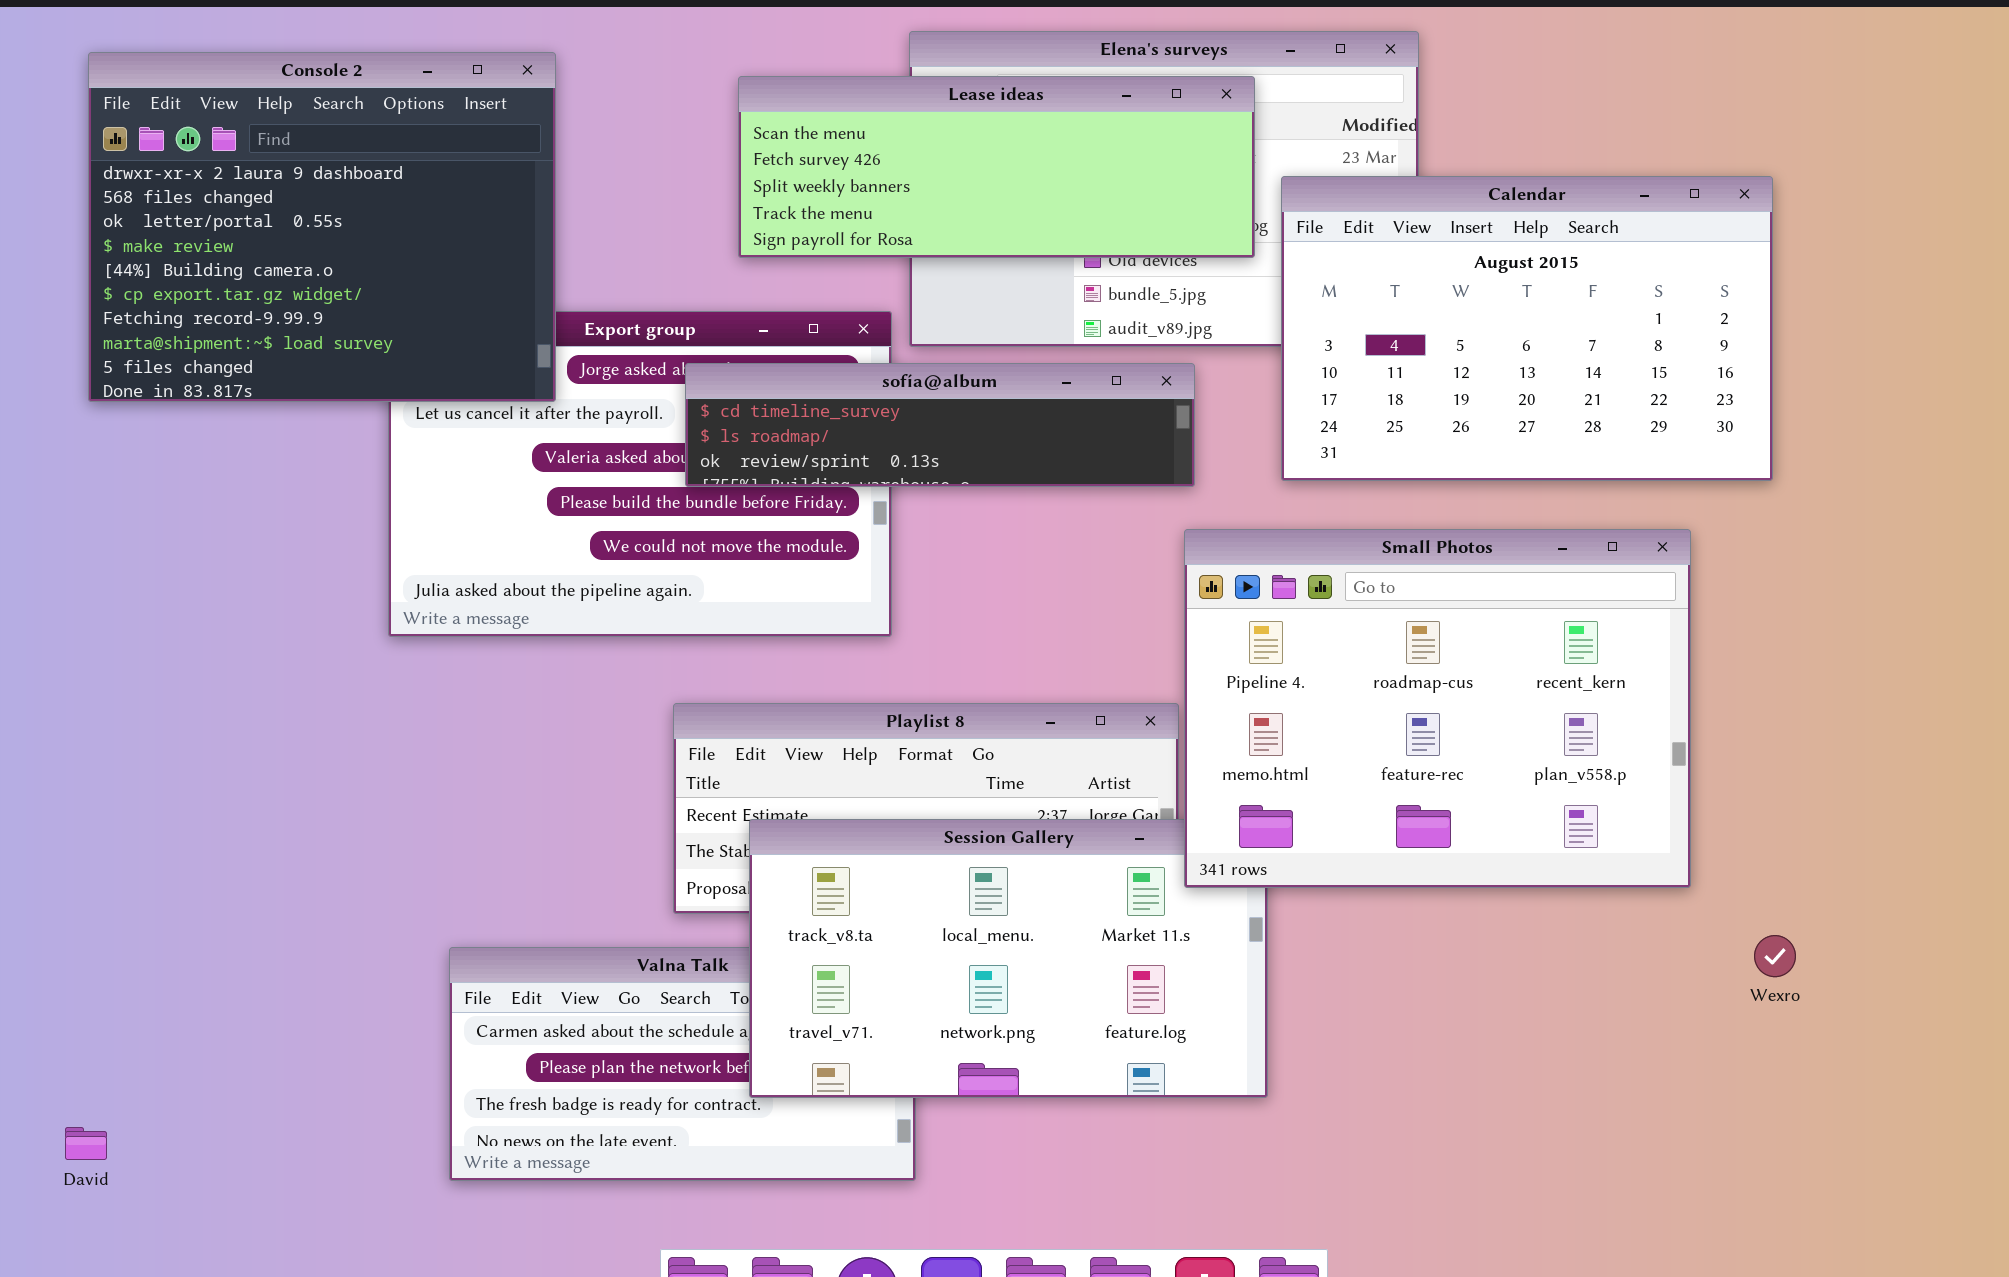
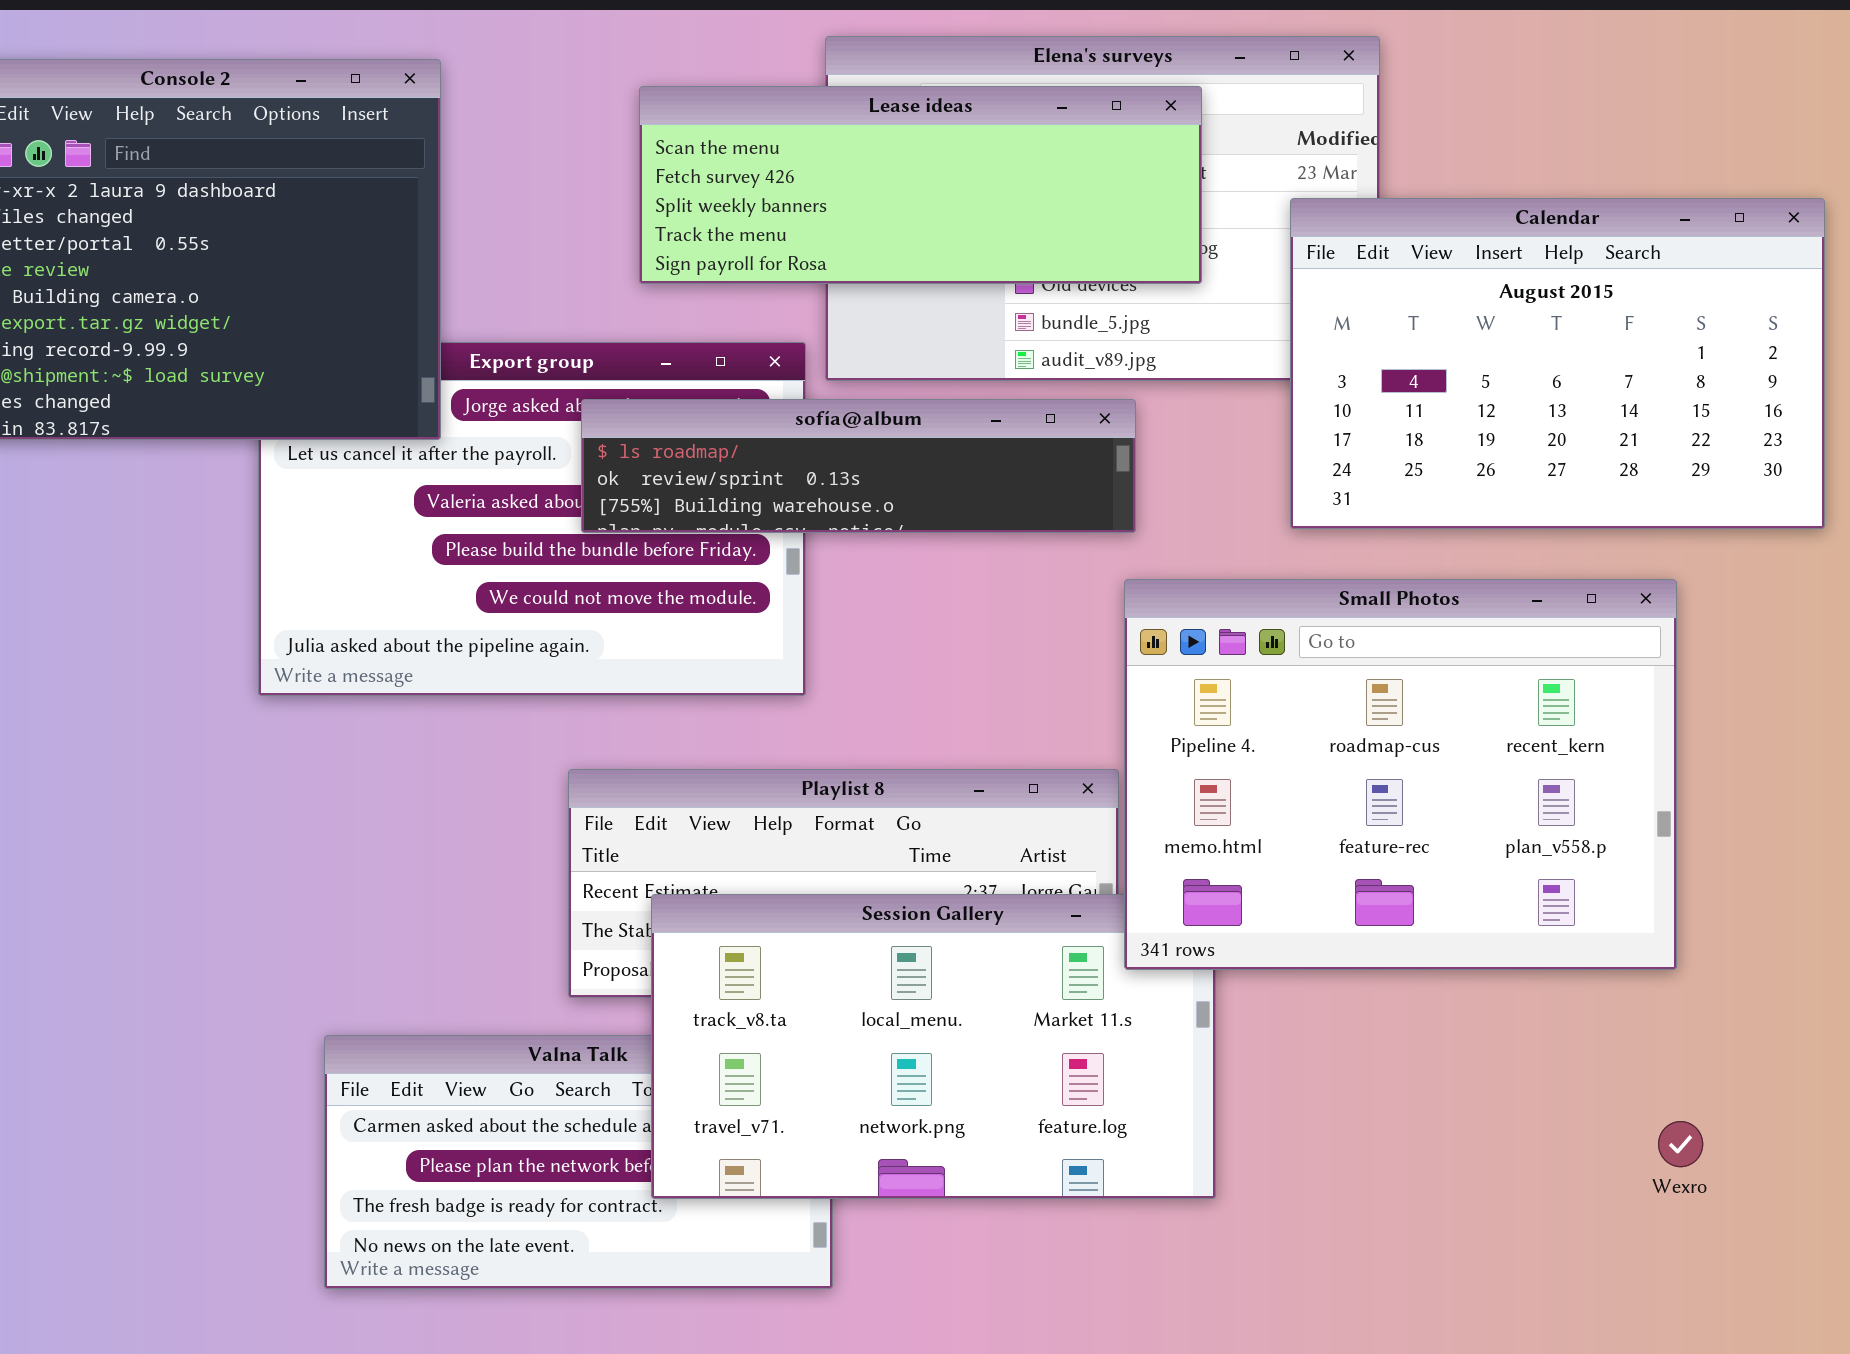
Calendar: [1281,176,1773,481] -> [1290,198,1825,529], moved
sofía@album: [685,363,1195,487] -> [581,399,1136,533], scrolled down 1 row
Wexro: [1754,935,1796,977] -> [1658,1121,1703,1167], moved

